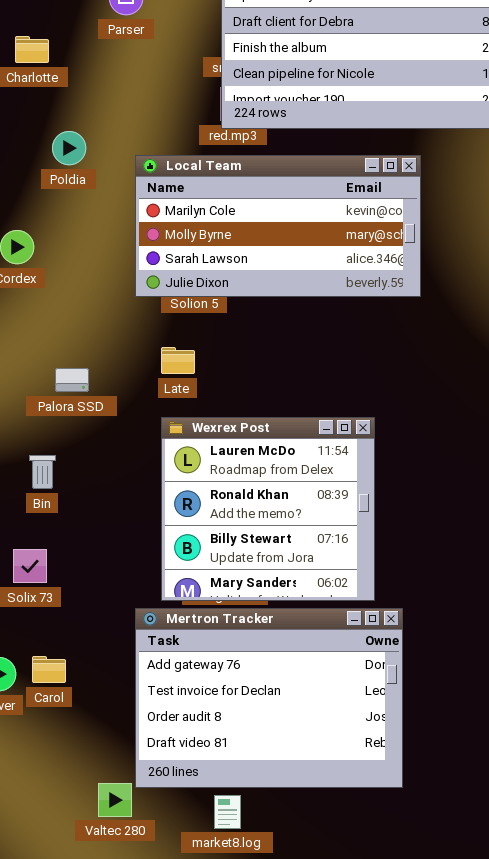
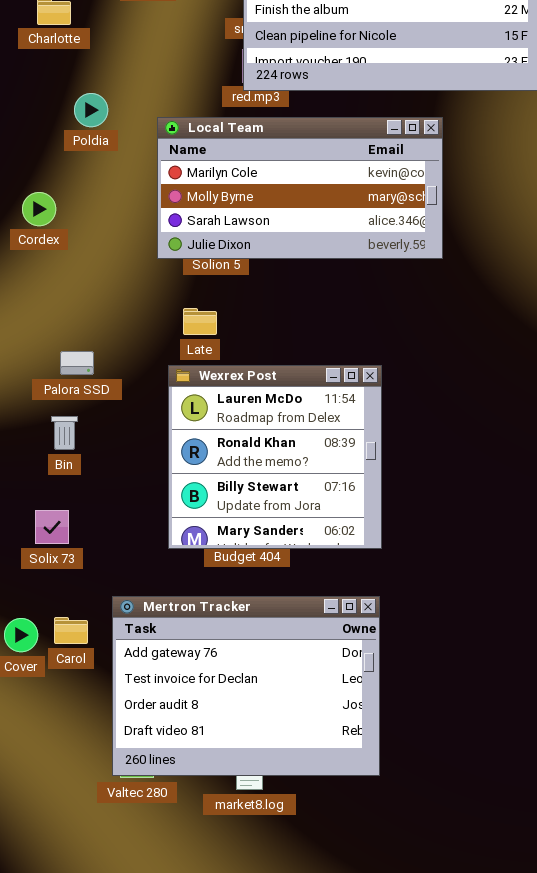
Palora SSD: [55,368,89,392] -> [60,351,94,375], moved
Wexrex Post: [161,417,375,601] -> [168,365,382,549], moved
Mertron Tracker: [135,608,403,788] -> [112,596,380,776], moved

